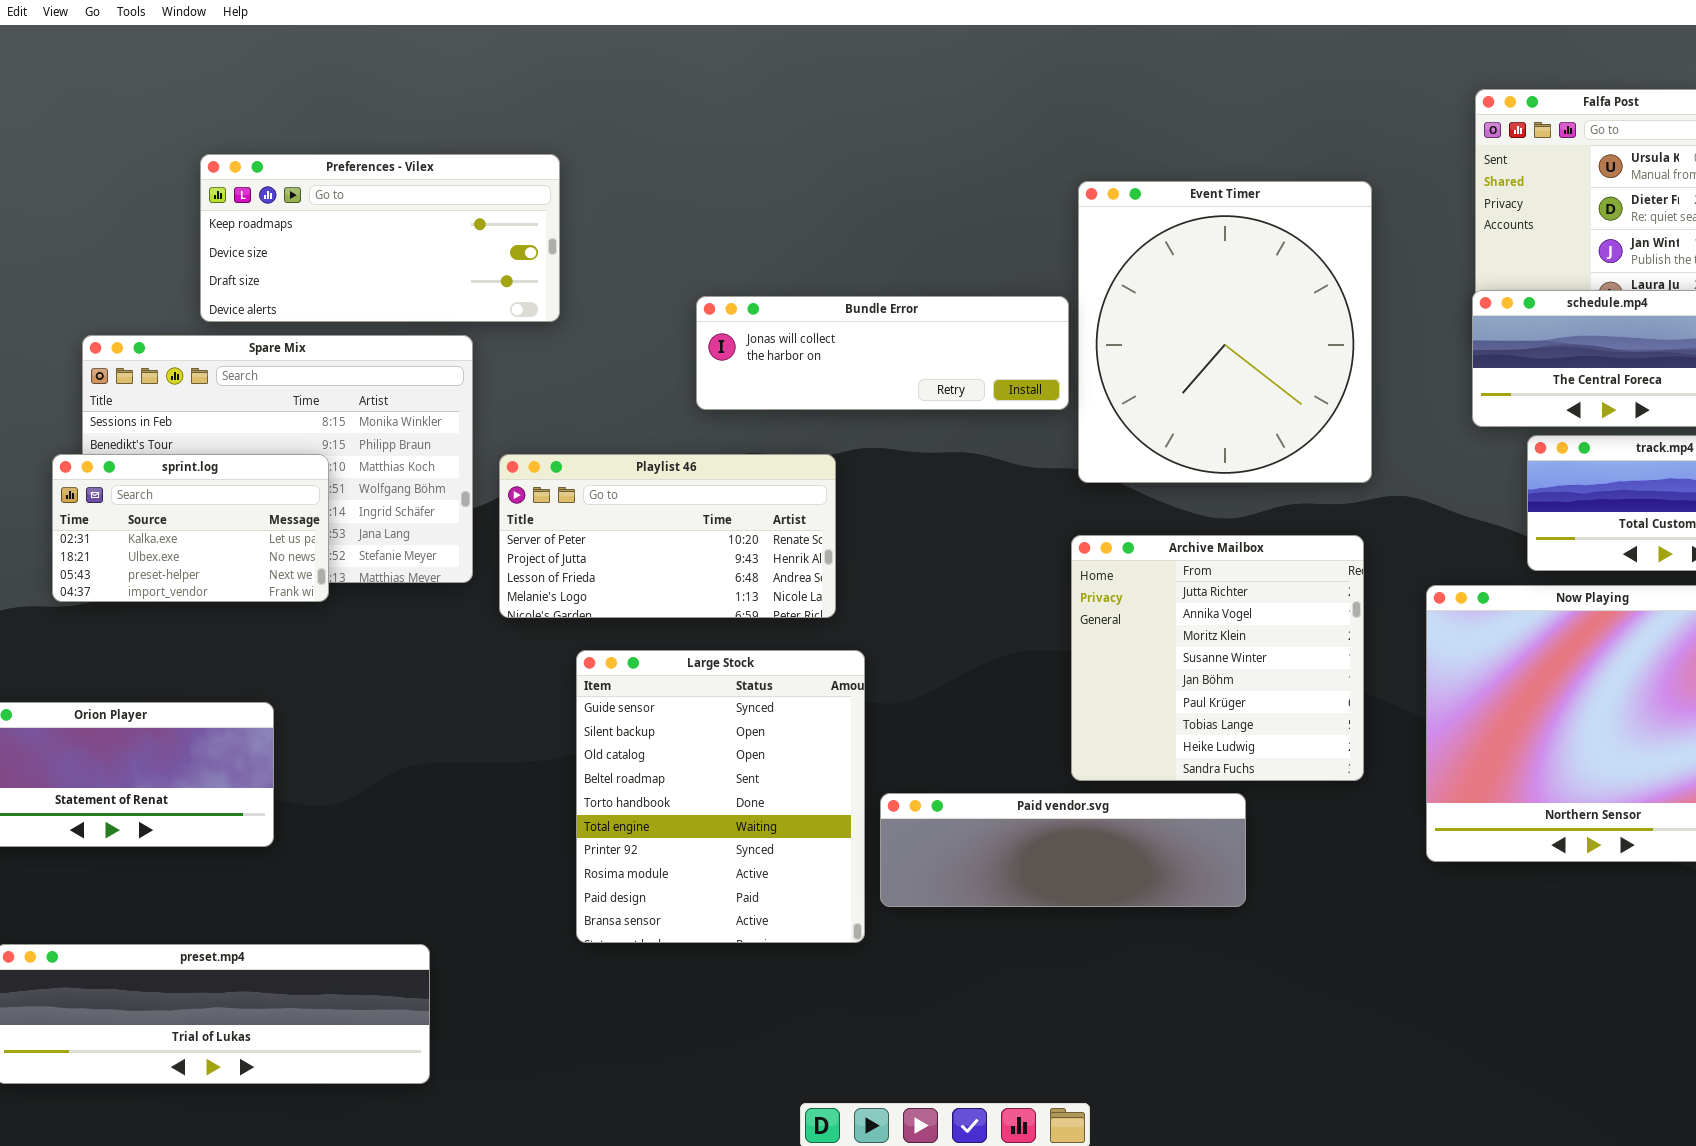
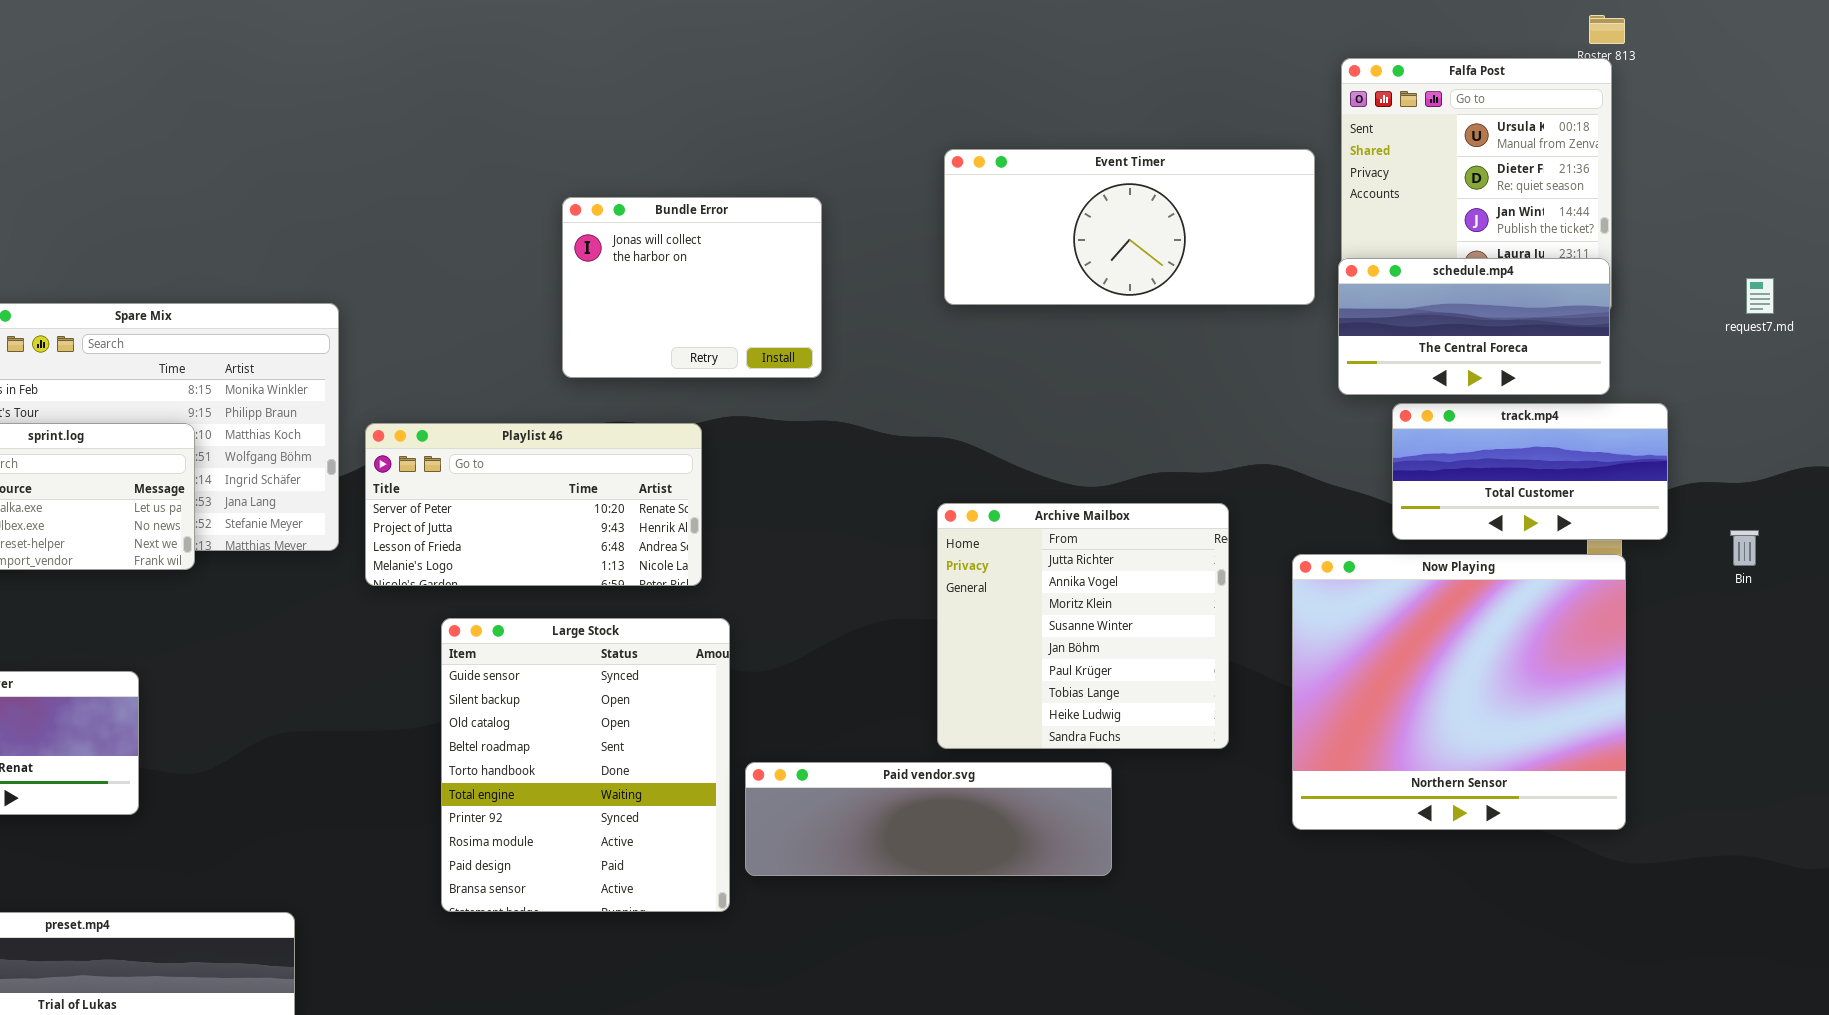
Preferences - Vilex: [200,154,560,322] -> none, closed
Event Timer: [1078,181,1372,483] -> [944,149,1315,305], resized
Bundle Error: [696,296,1069,410] -> [562,197,822,378], resized

